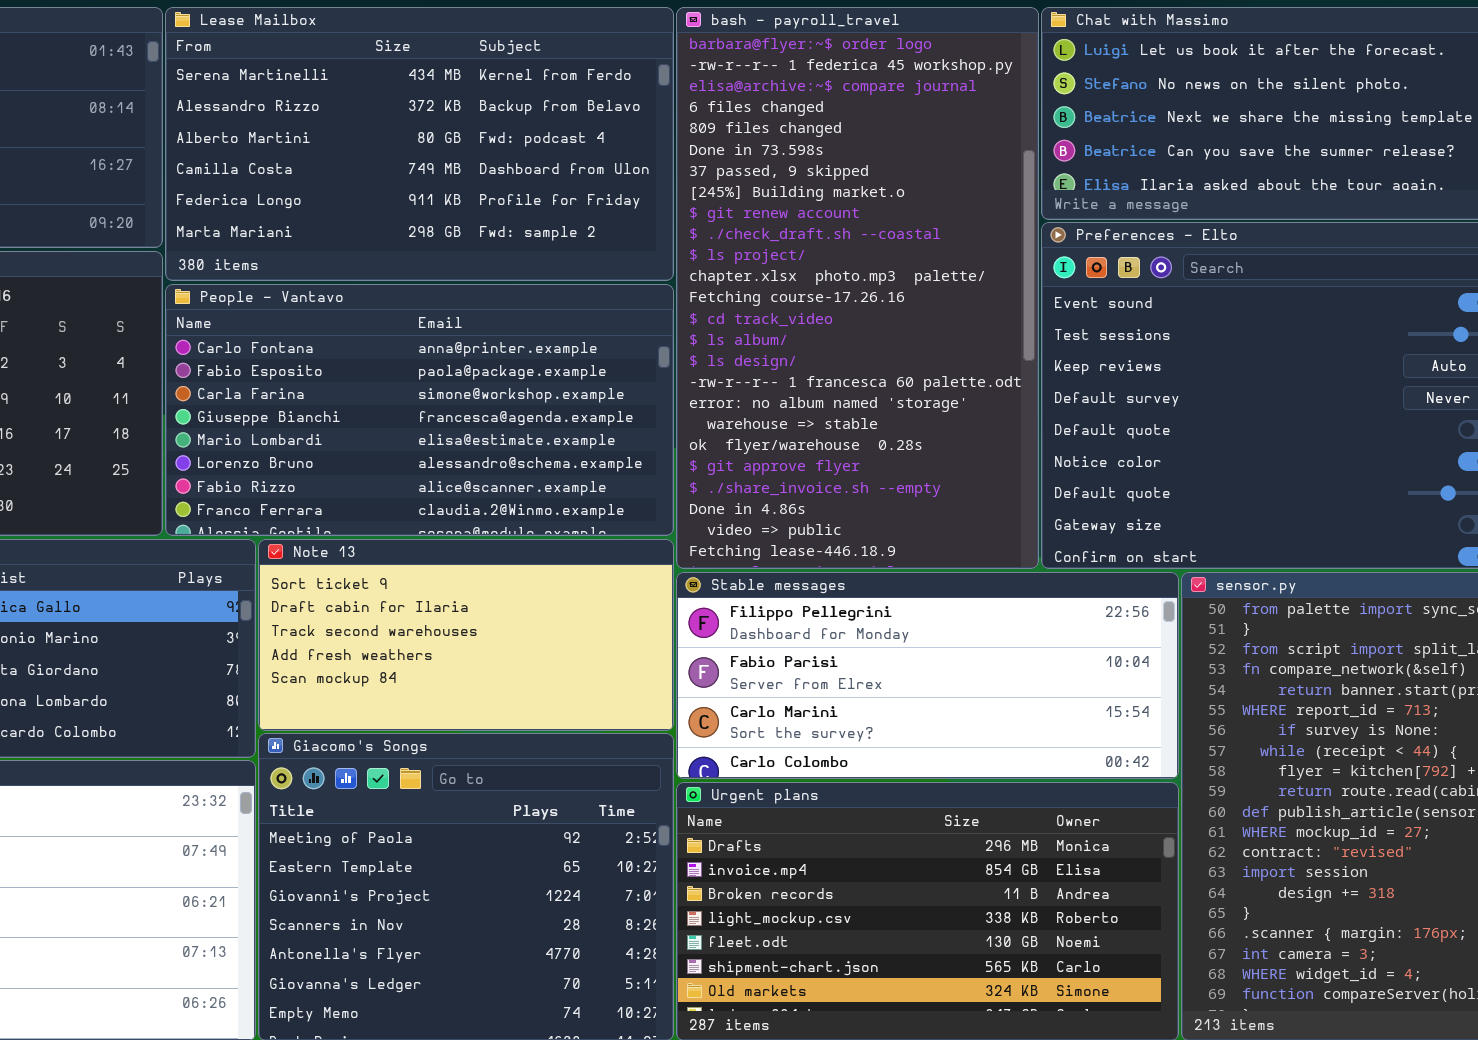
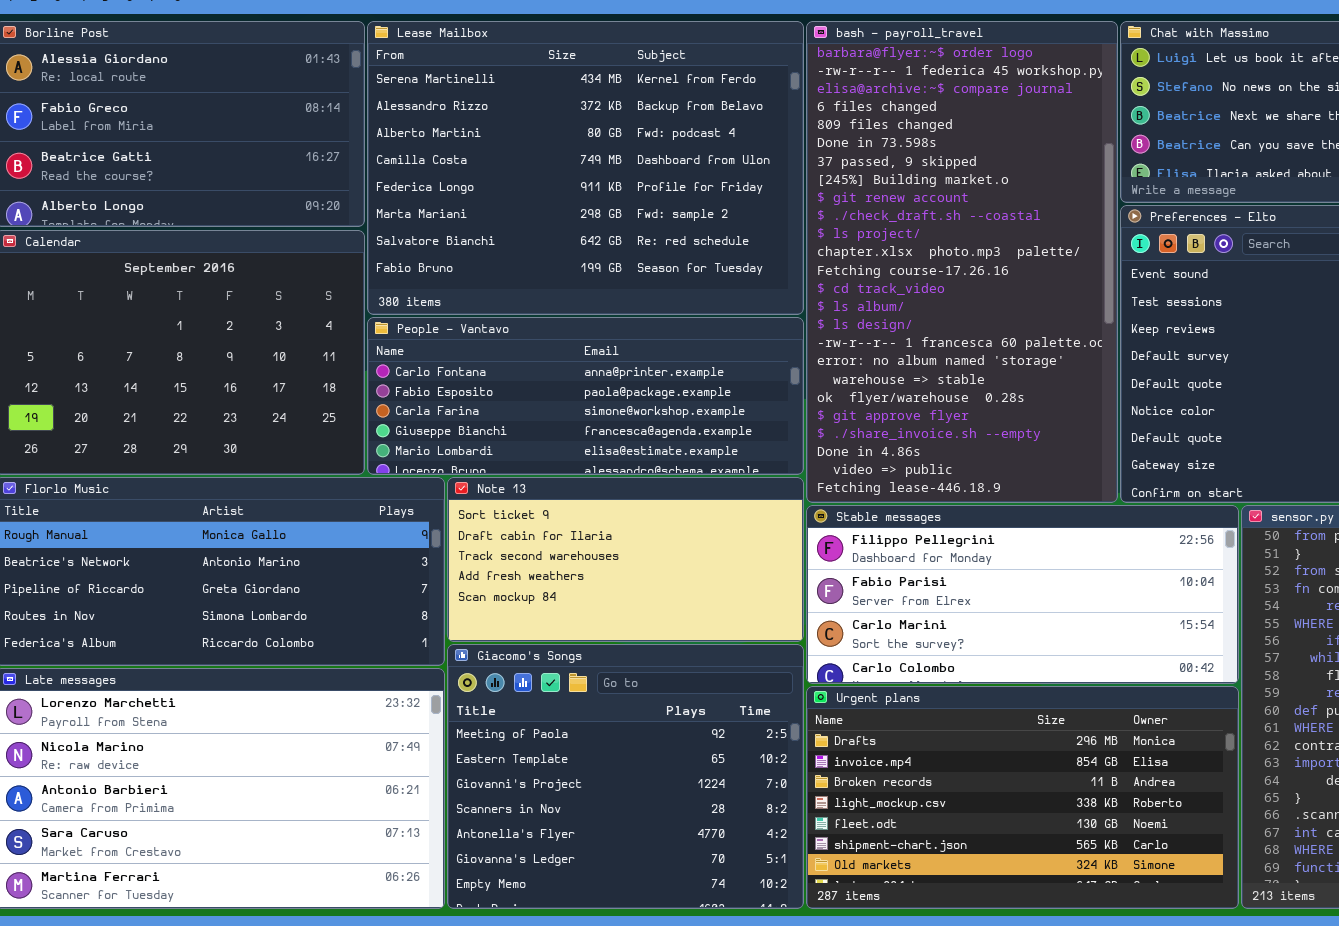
Lease Mailbox: [165,7,674,281] -> [367,21,804,315], resized
People - Vantavo: [165,284,674,536] -> [367,317,804,475], resized

